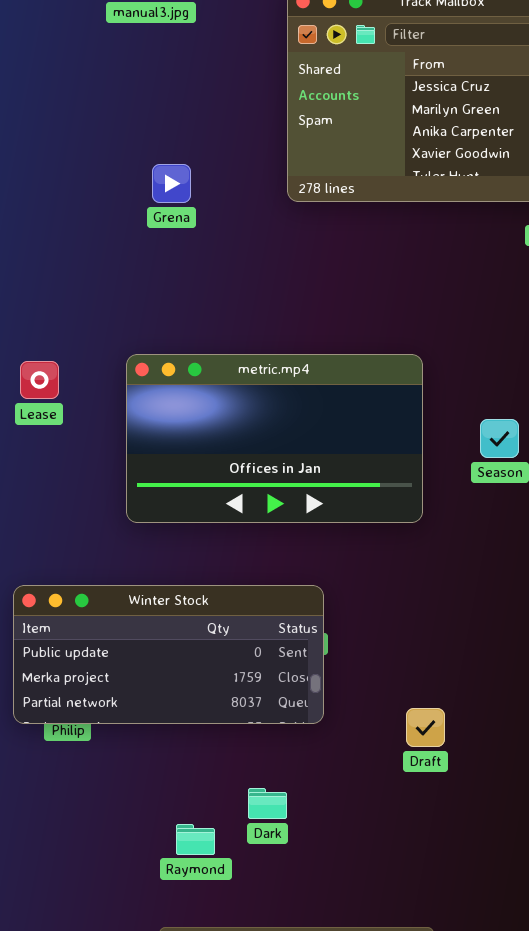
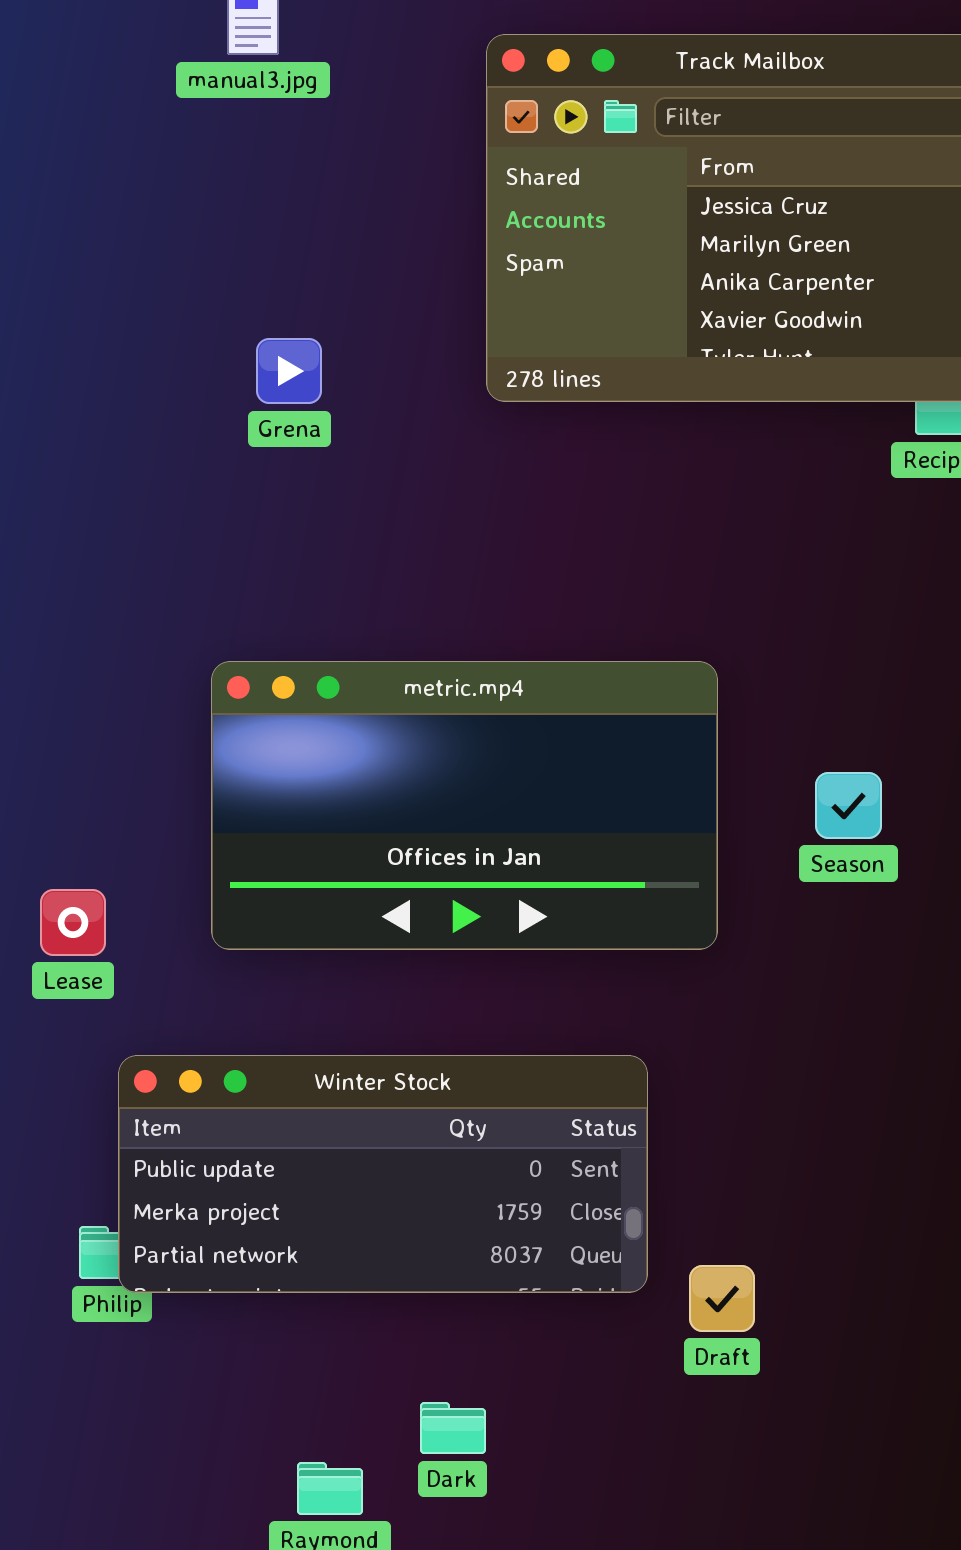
Lease: [20,361,59,399] -> [40,889,106,956], moved
Winter Stock: [13,585,324,724] -> [118,1055,648,1293], moved

